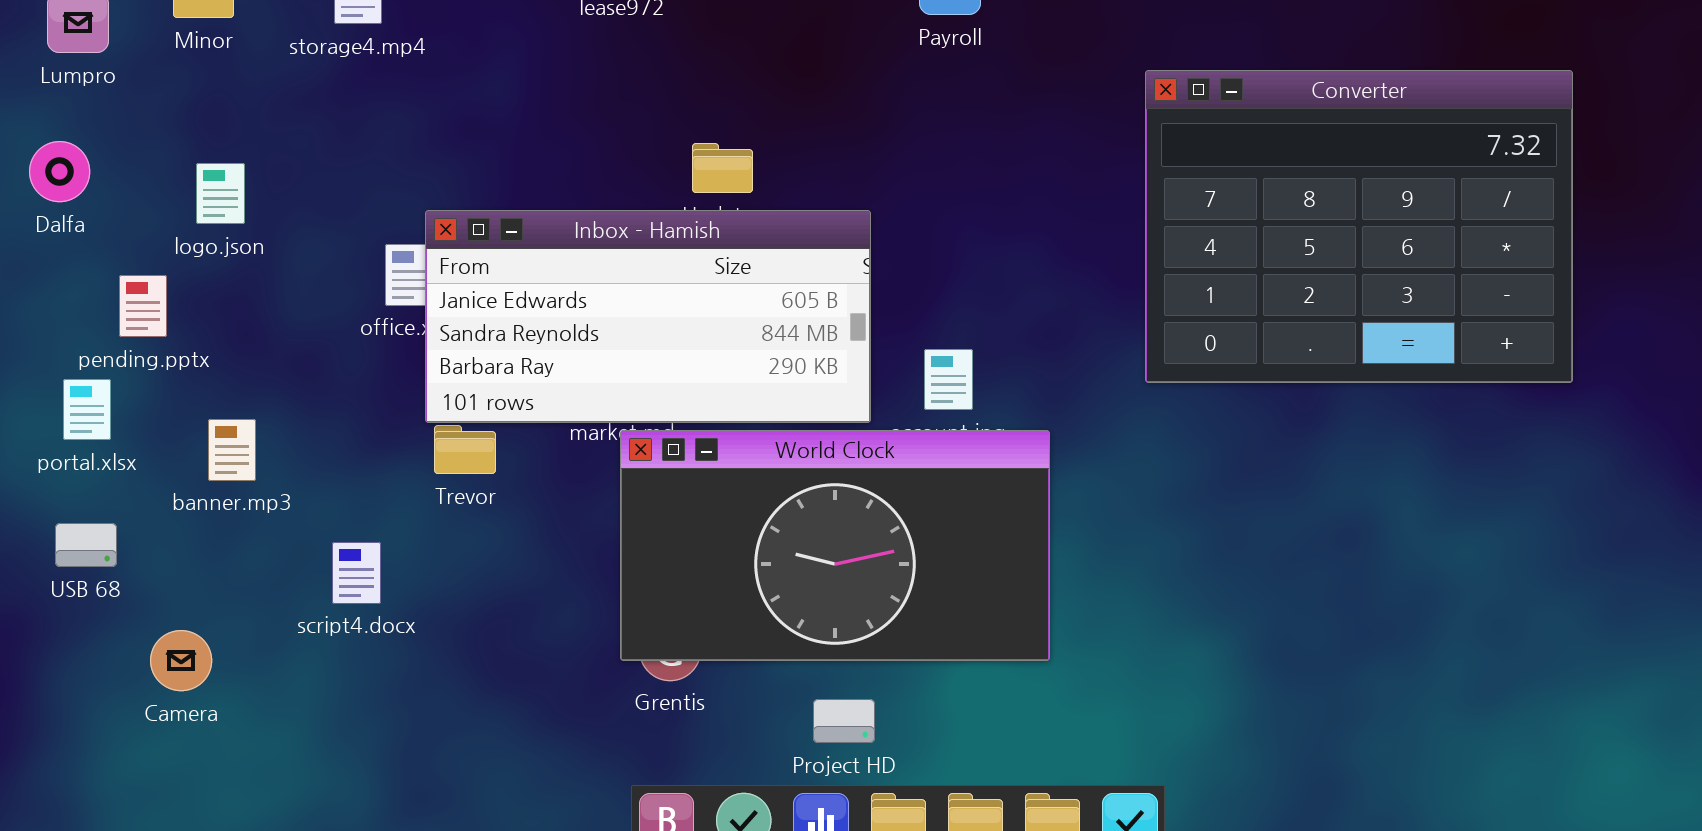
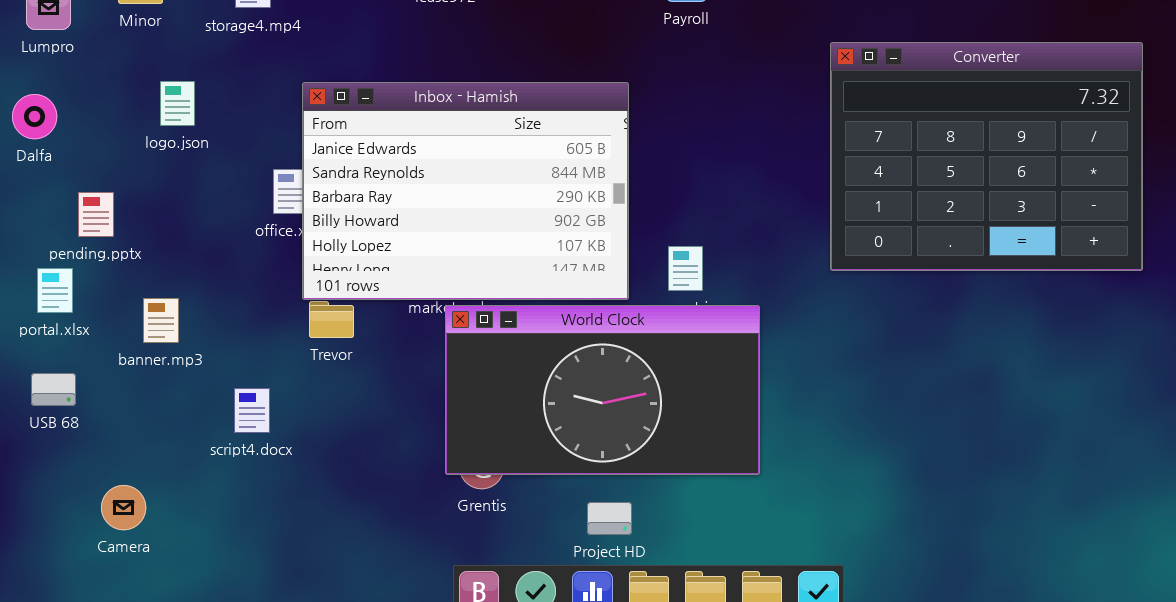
logo.json: [196,163,245,224] -> [160,81,195,126], moved
Inbox - Hamish: [425,210,871,423] -> [302,82,629,300], resized
Camera: [150,630,212,691] -> [101,485,146,530], moved

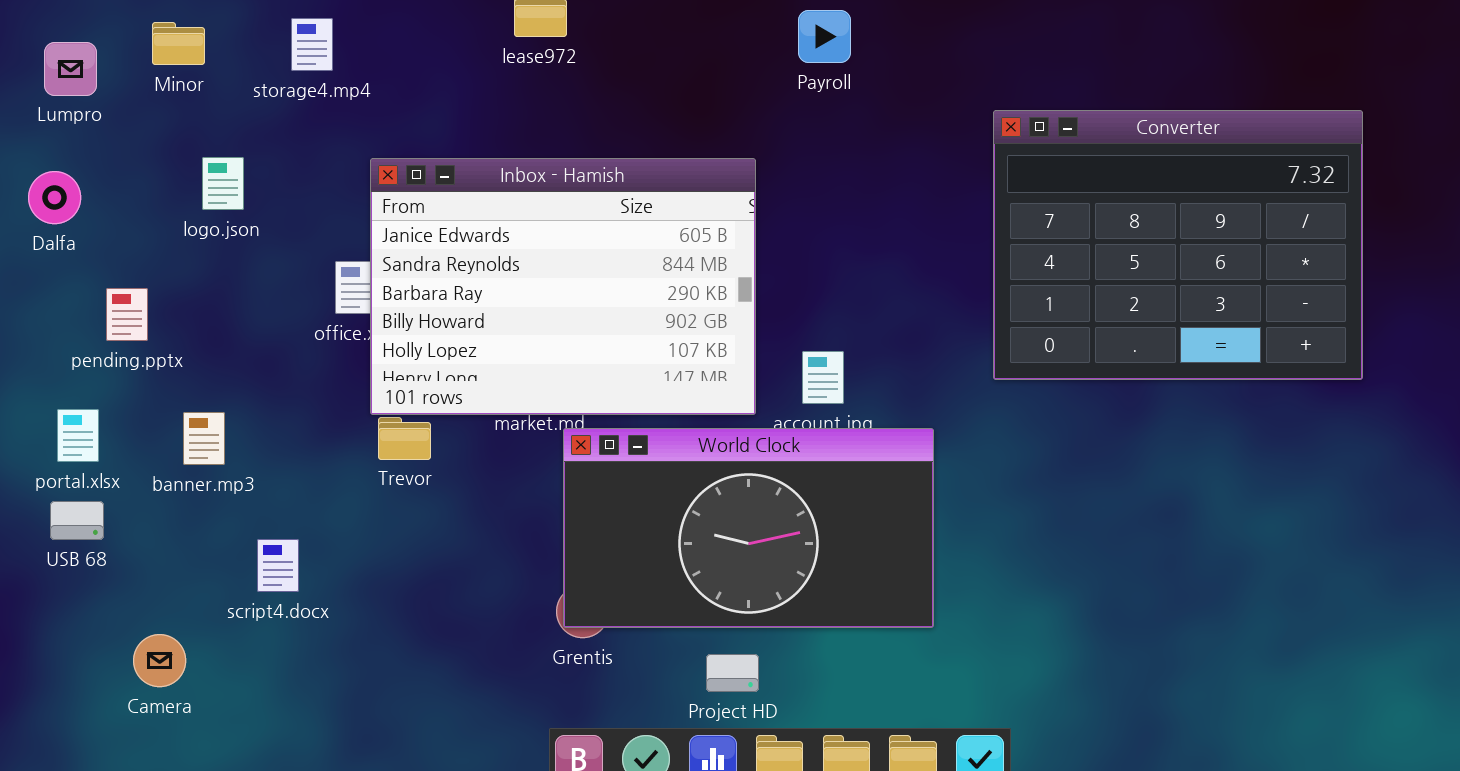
portal.xlsx: [37,268,73,313] -> [57,409,99,462], moved
World Clock: [445,305,760,475] -> [563,428,934,628], moved
script4.docx: [234,388,270,433] -> [257,539,299,592], moved

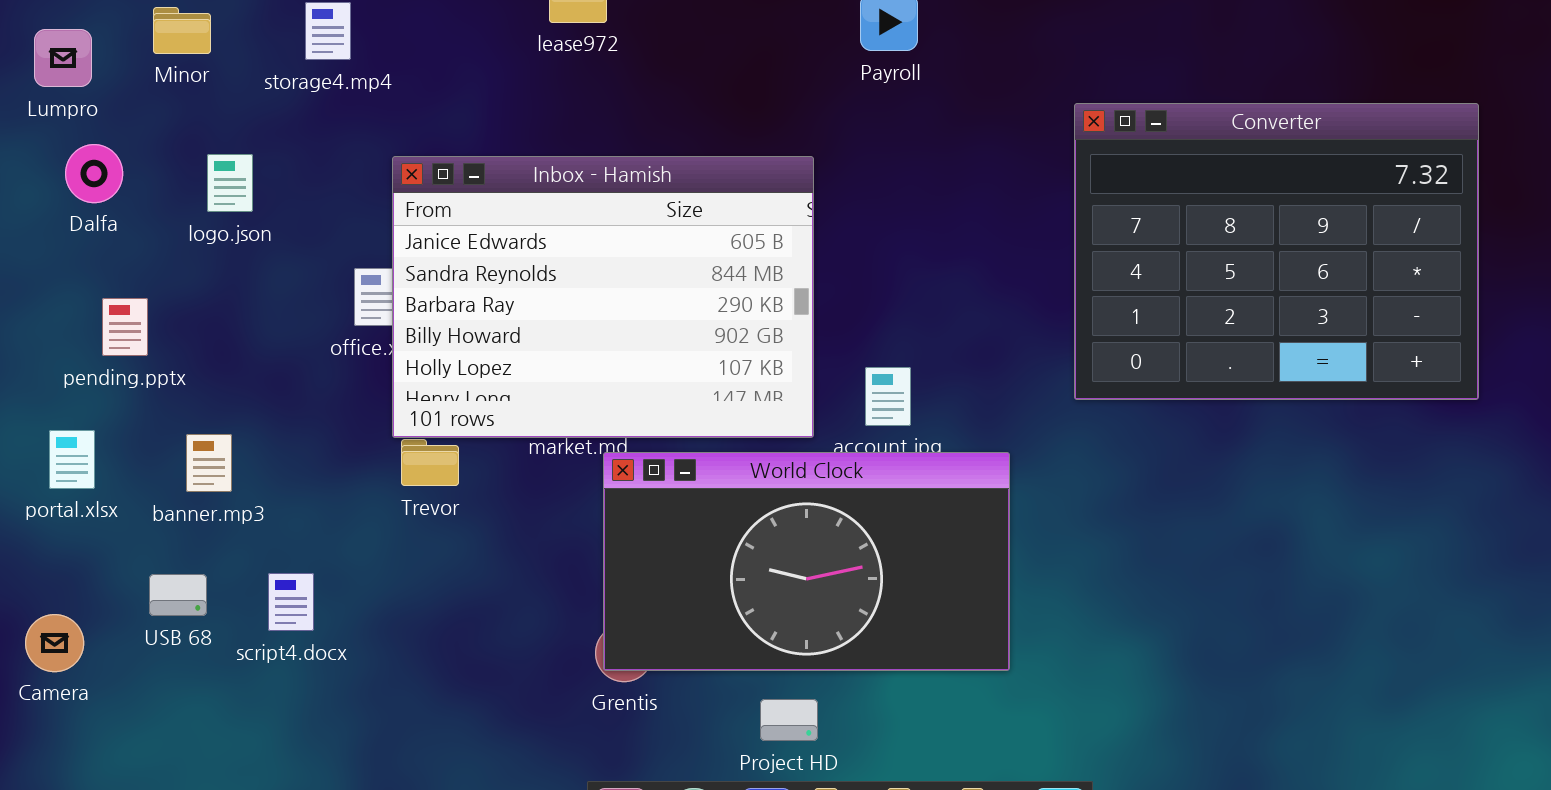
Dalfa: [28,171,81,224] -> [65,144,123,203], moved
USB 68: [50,501,104,540] -> [149,574,207,616], moved
Camera: [133,634,186,687] -> [25,614,84,672], moved

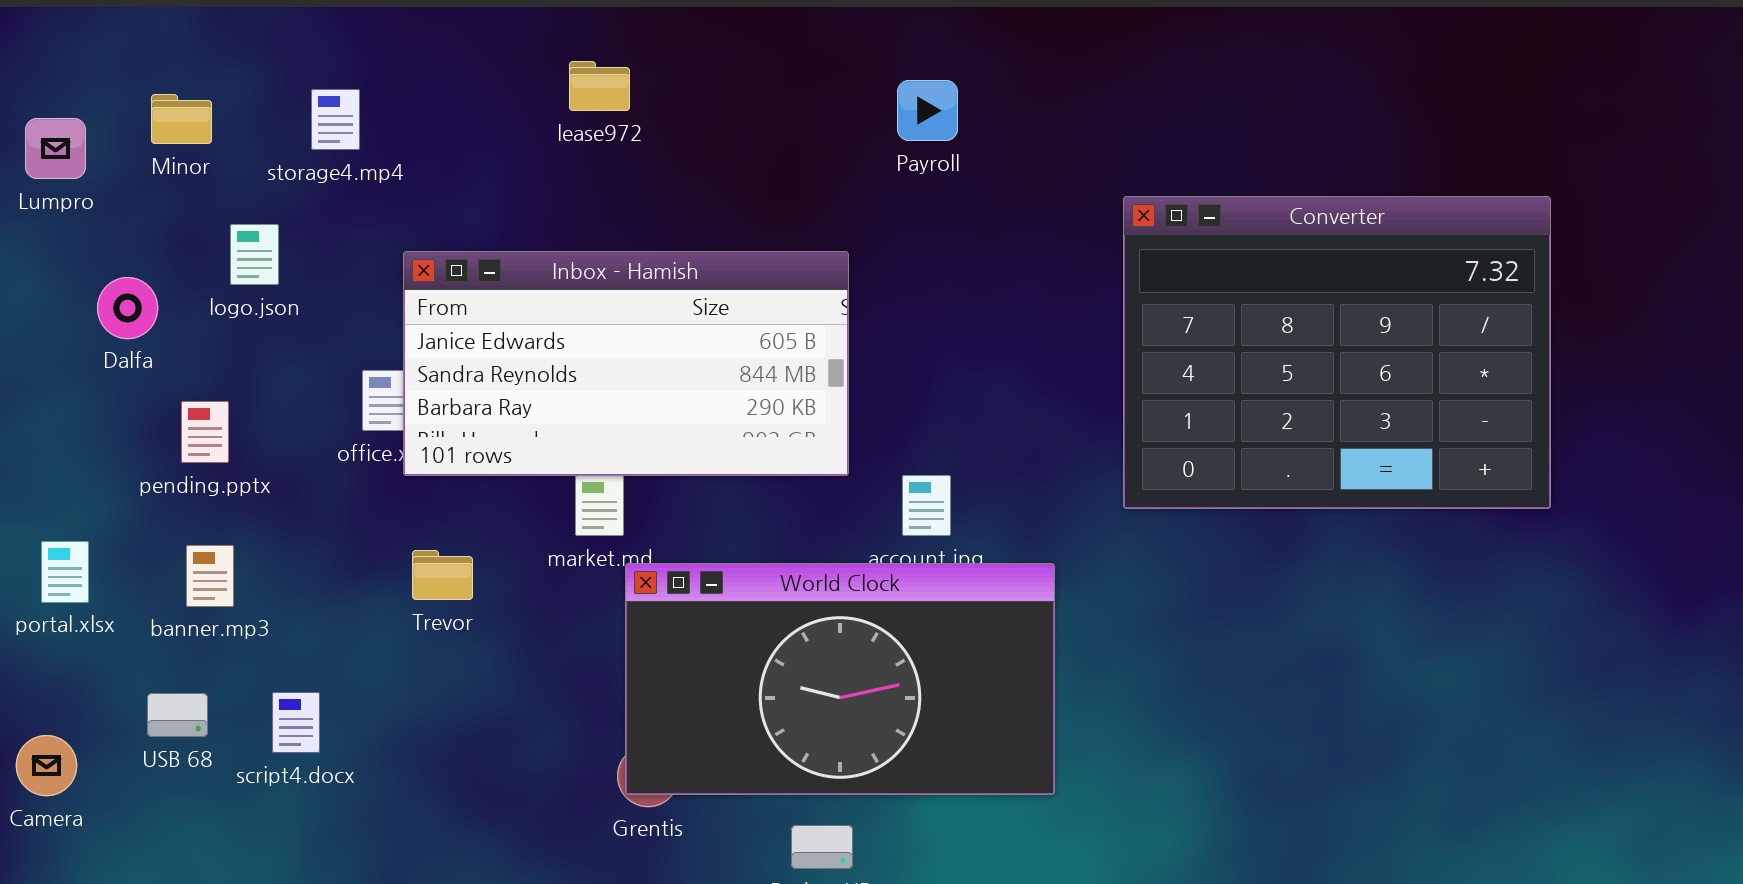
Dalfa: [65,144,123,203] -> [97,277,158,339], moved
logo.json: [207,154,253,212] -> [230,224,279,285], moved
Inbox - Hamish: [392,156,814,438] -> [403,251,849,476], resized
pending.pptx: [102,298,148,356] -> [181,401,229,463], moved

